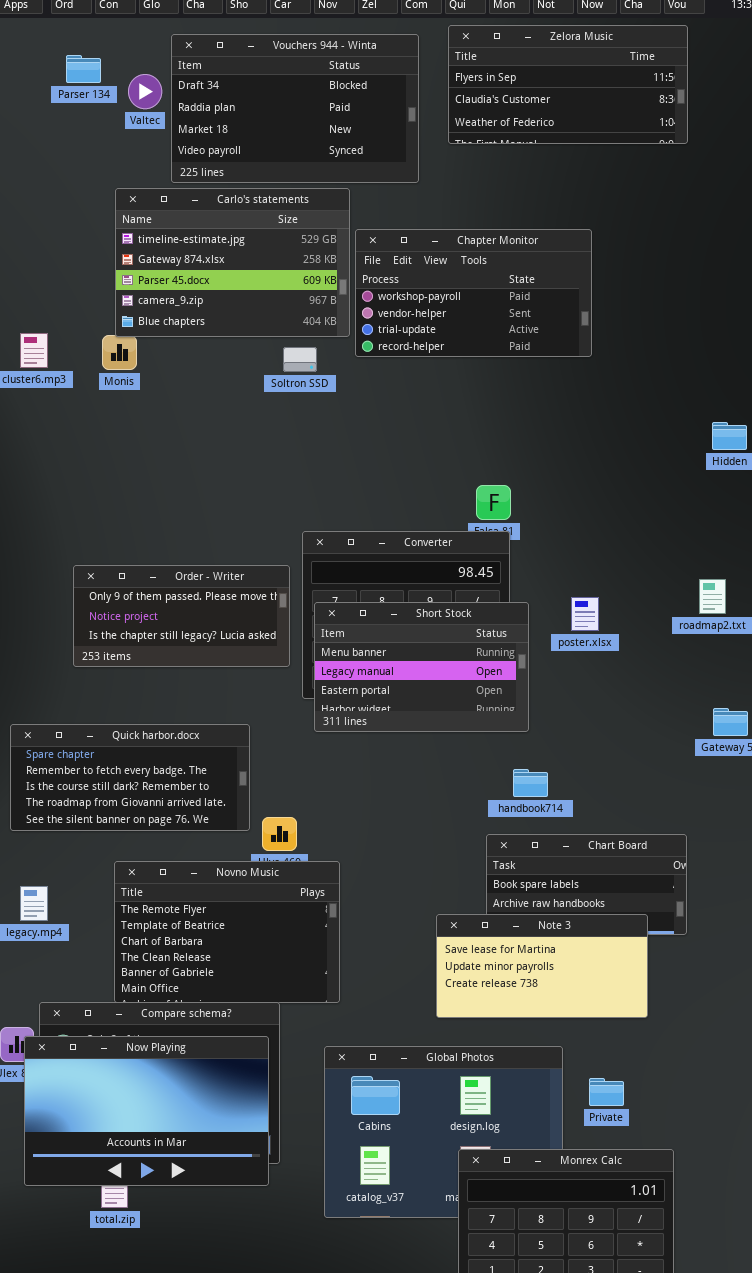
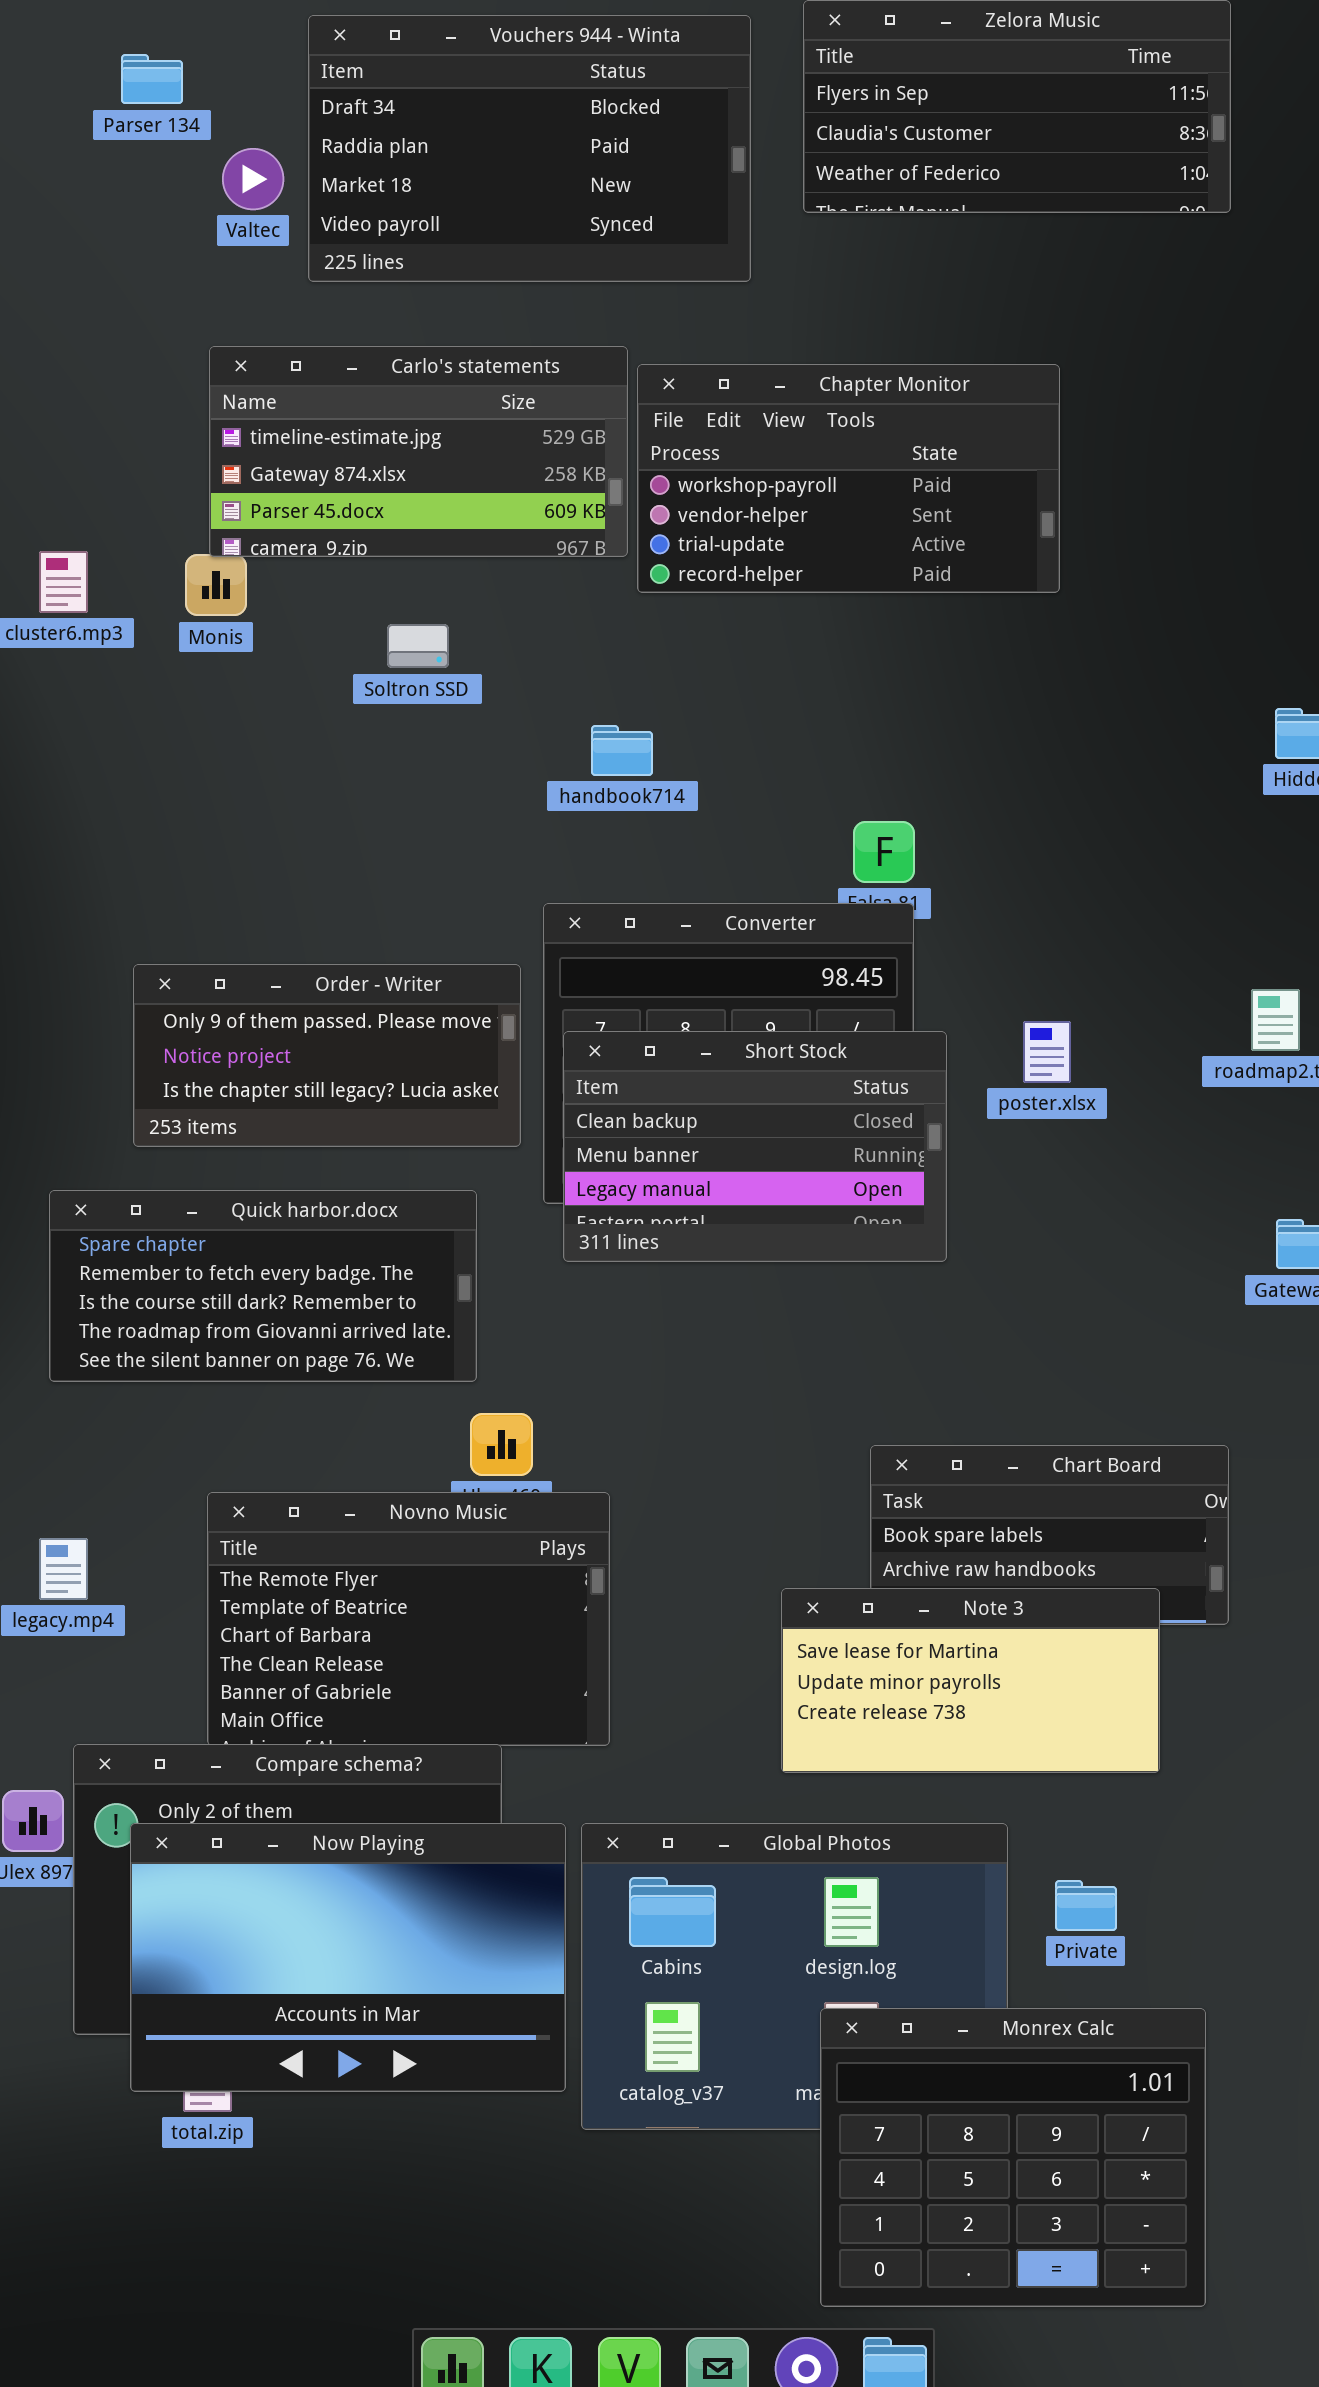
Valtec: [128,74,162,109] -> [222,148,284,210], moved
Carlo's statements: [115,188,350,337] -> [209,346,628,557], resized
Soltron SSD: [283,347,317,372] -> [387,624,449,668], moved
Short Stock: [314,602,529,732] -> [563,1031,947,1262], scrolled up 1 row
Quick harbor.docx: [10,724,250,831] -> [49,1190,477,1382], moved
handbook714: [513,769,548,797] -> [591,725,653,776], moved
Now Playing: [24,1036,269,1186] -> [130,1823,566,2092], moved

